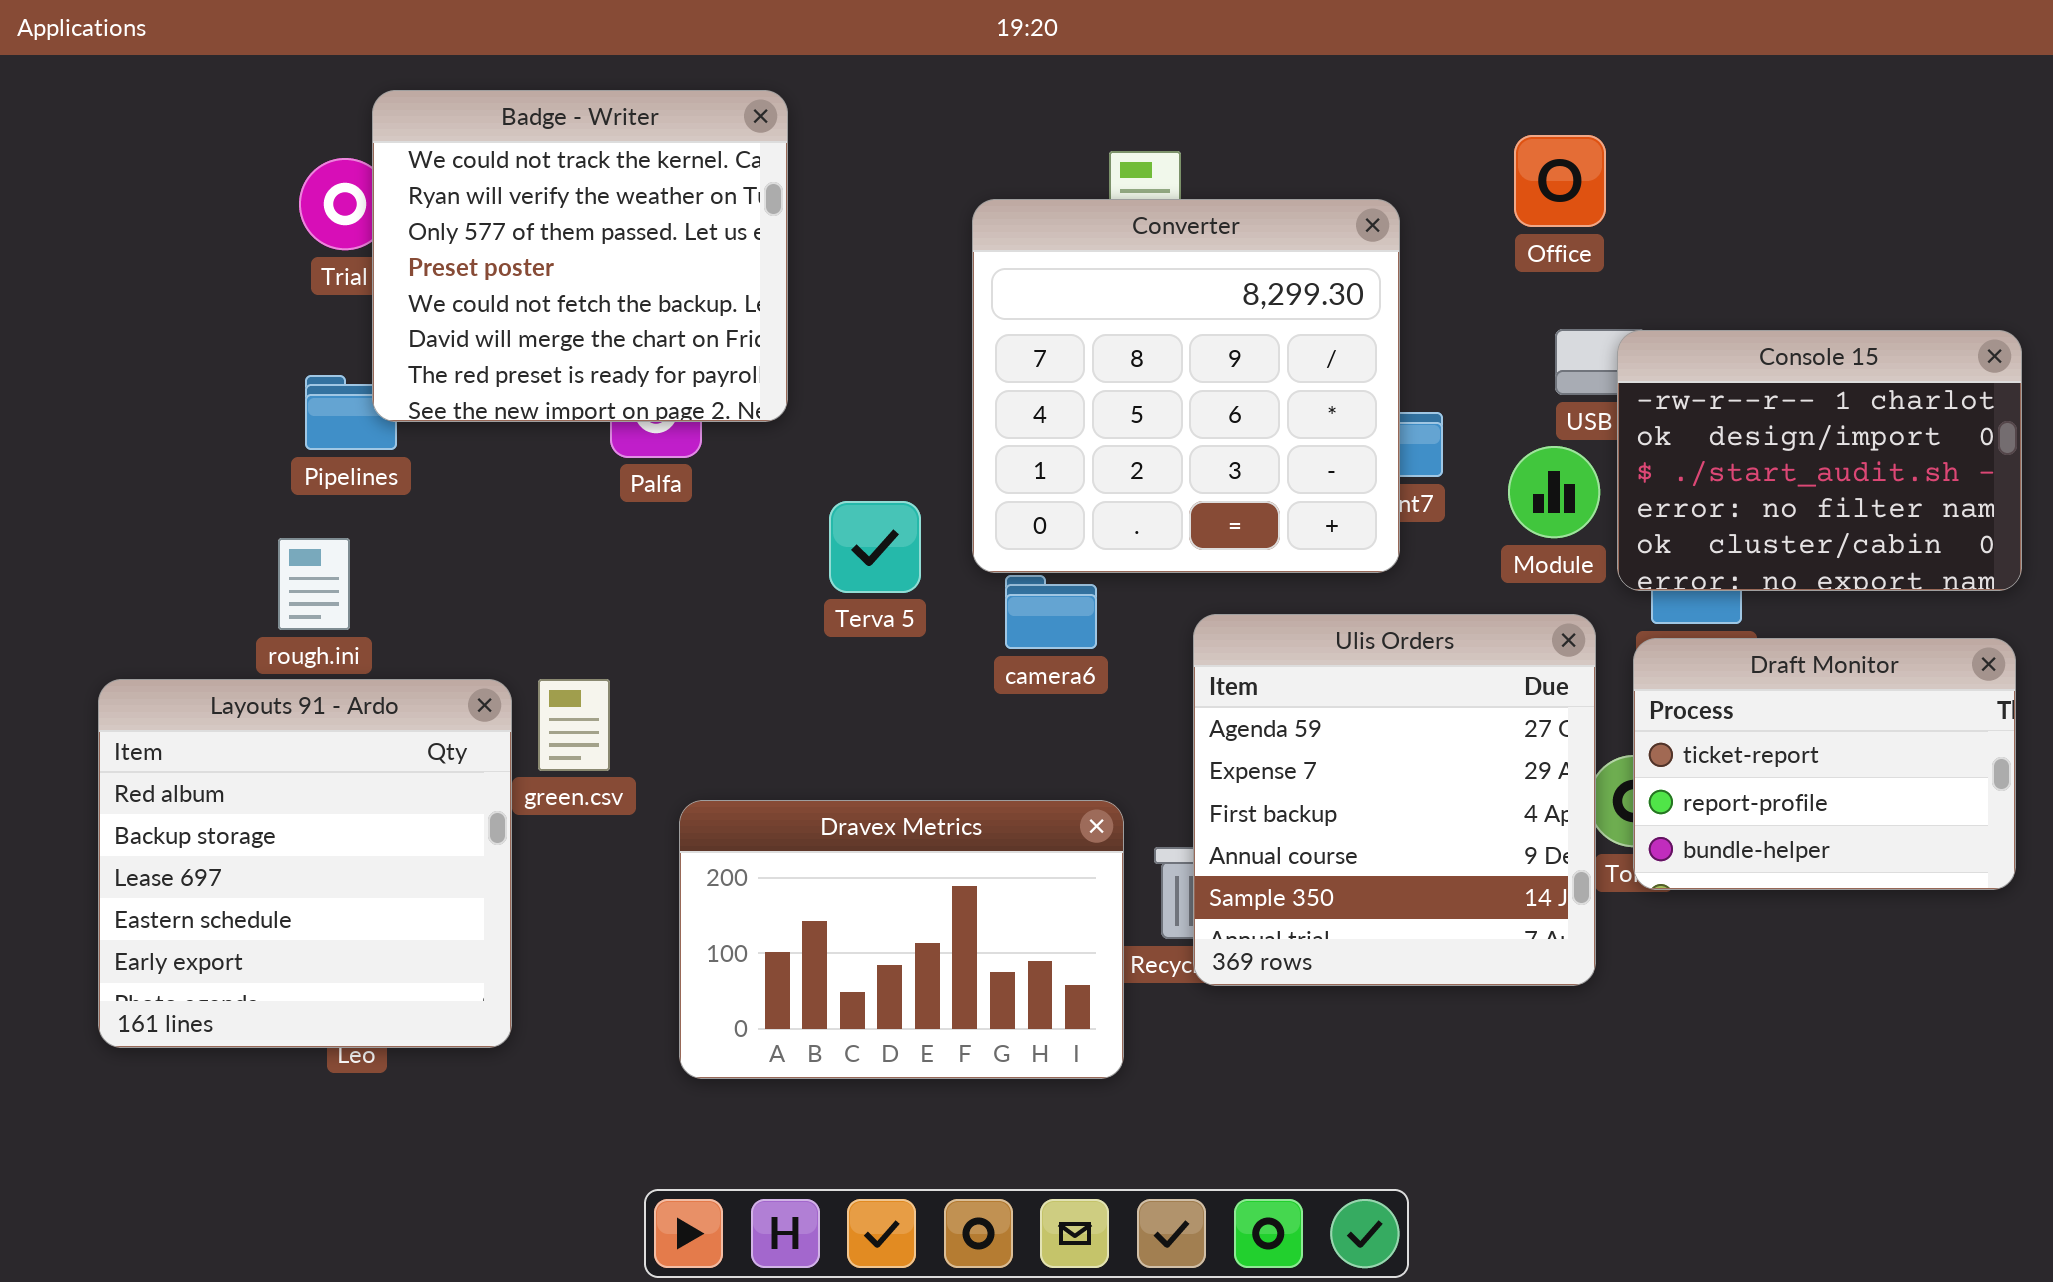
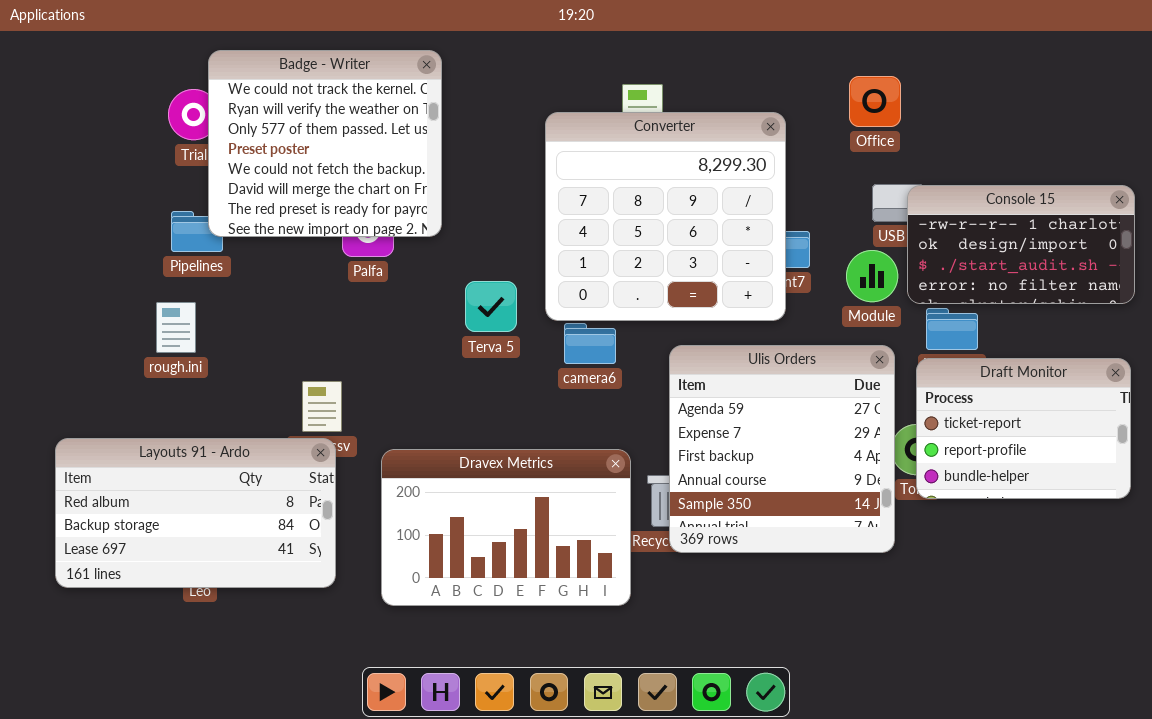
Console 15: [1617,330,2022,591] -> [907,185,1135,304], resized
Layouts 91 - Ardo: [98,679,512,1048] -> [55,438,336,588], resized

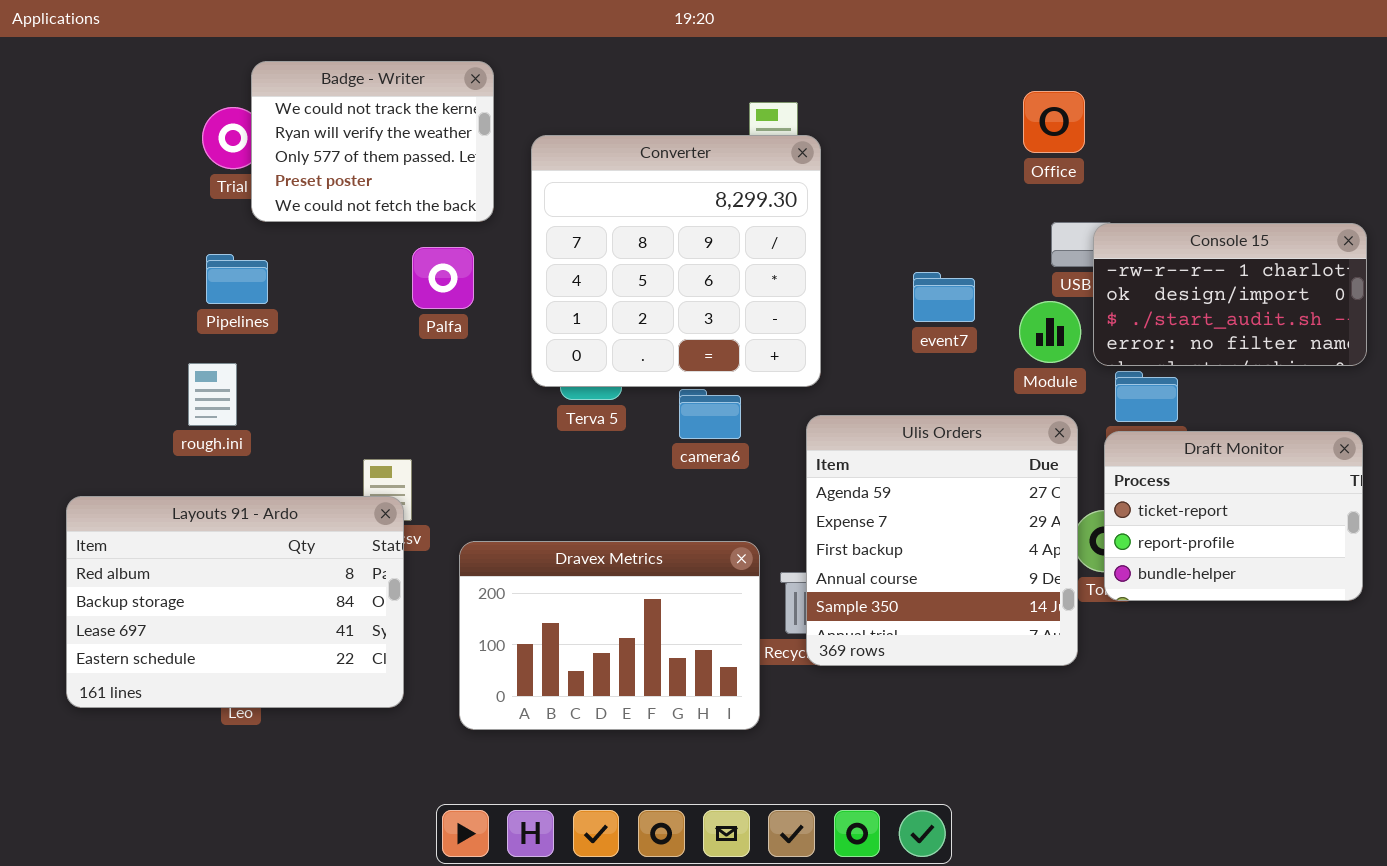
Badge - Writer: [208,50,442,237] -> [251,61,494,222], resized
Converter: [545,112,786,321] -> [531,135,821,387], moved
Layouts 91 - Ardo: [55,438,336,588] -> [66,496,404,708], resized

